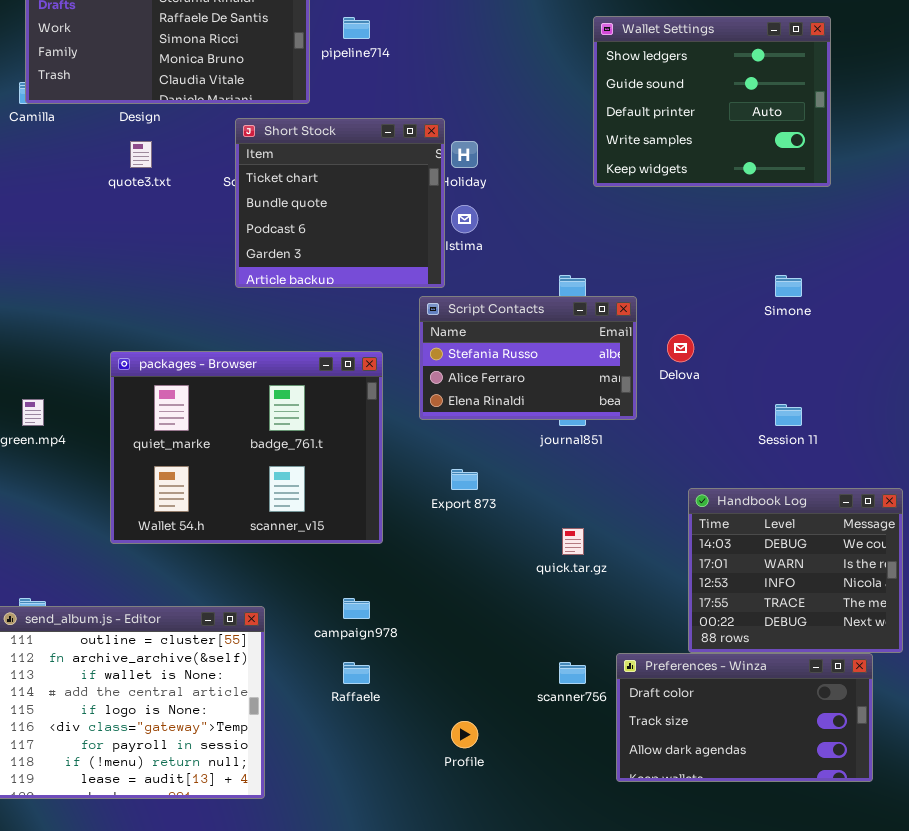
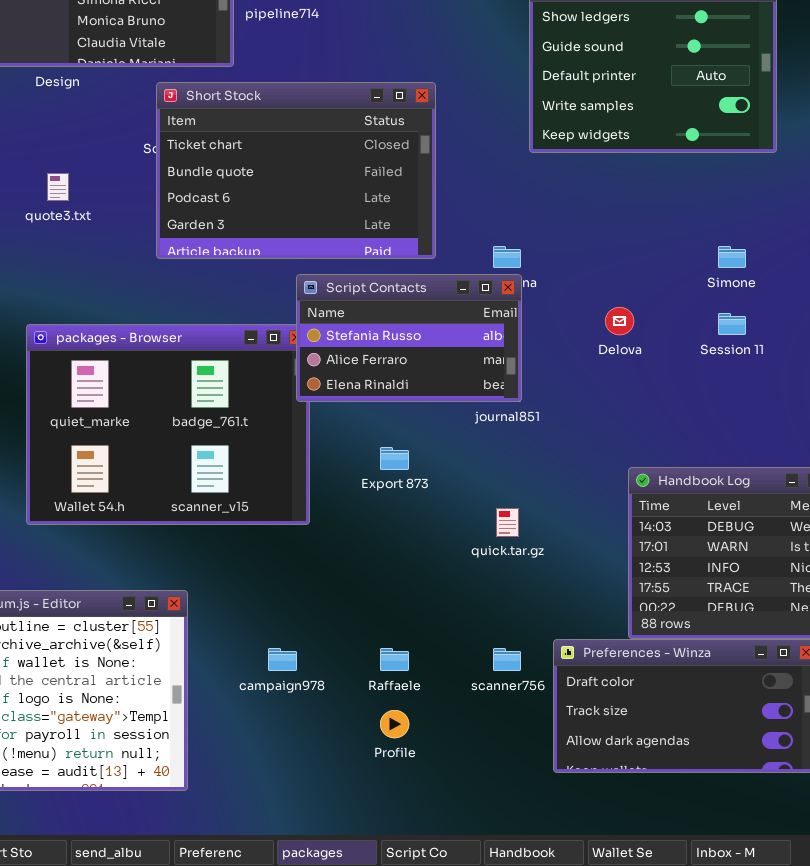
Short Stock: [235,118,445,288] -> [156,82,436,259], resized
quote3.txt: [130,141,152,168] -> [47,173,69,201], moved
Script Contacts: [419,296,637,420] -> [296,274,522,402], moved
Session 11: [775,404,802,426] -> [718,313,746,335], moved
campaign978: [343,598,370,619] -> [268,648,297,671], moved
Raffaele: [343,662,370,684] -> [380,648,409,671], moved

